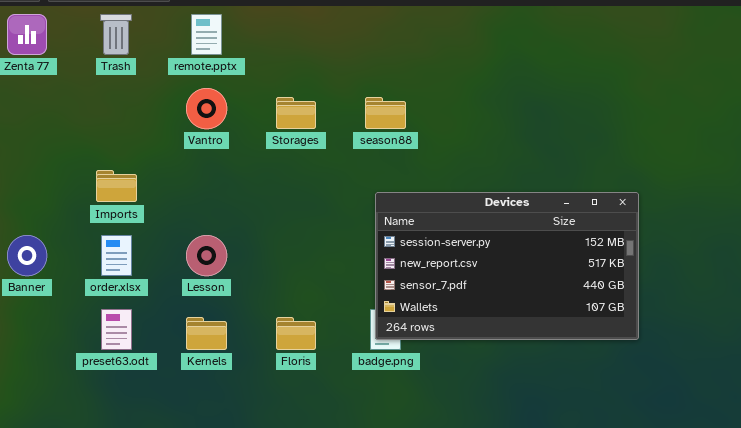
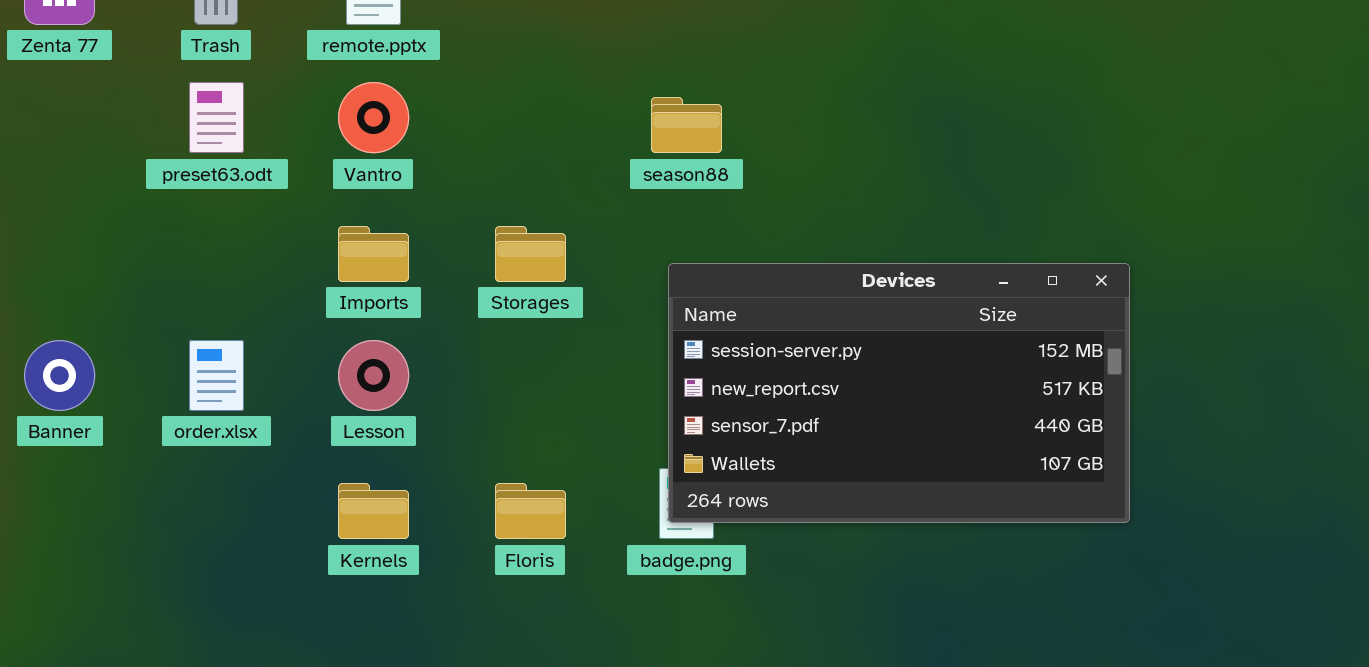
Storages: [276,97,316,129] -> [495,226,566,282], moved
Imports: [96,170,137,202] -> [338,226,409,282], moved
preset63.odt: [101,309,132,350] -> [189,82,244,153], moved

